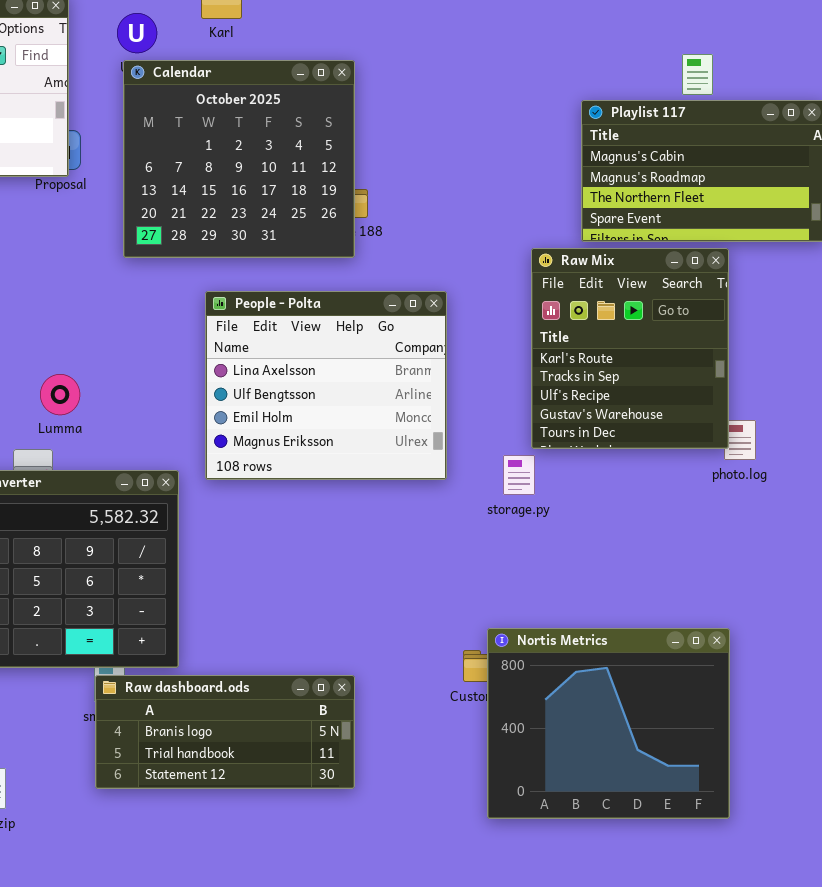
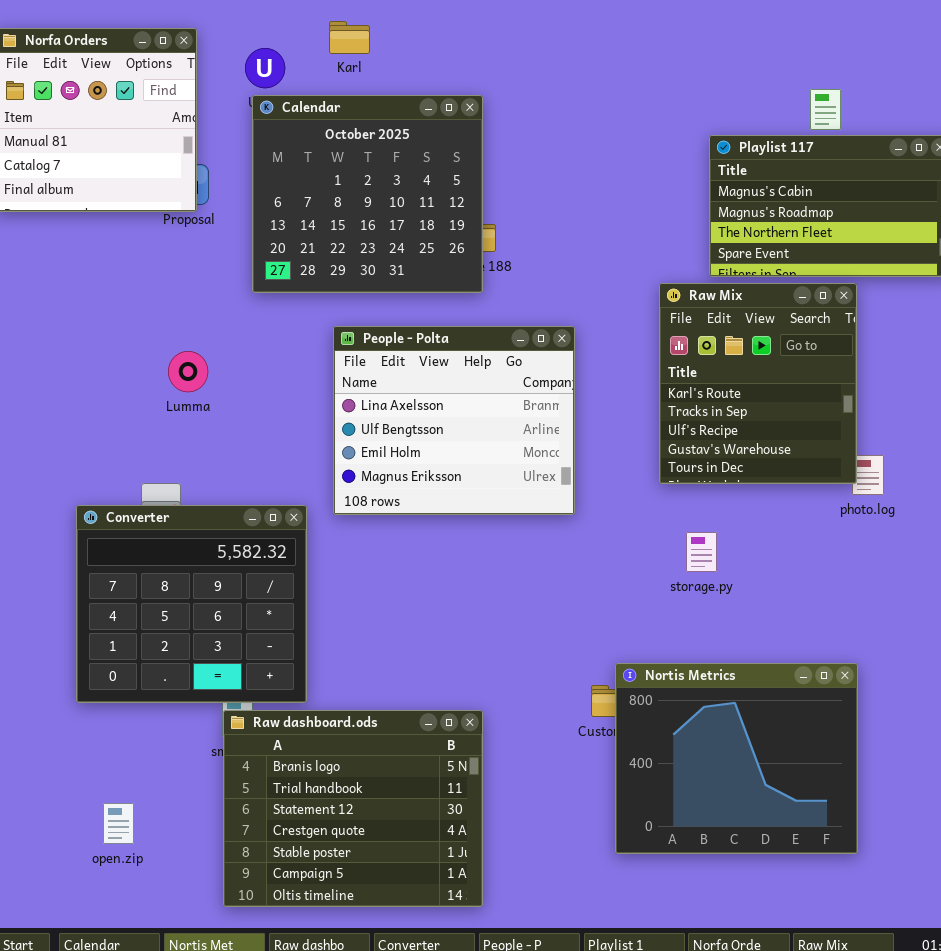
Lumma: [40,374,80,415] -> [168,351,208,392], moved
storage.py: [503,455,535,495] -> [686,532,717,572], moved
Raw dashboard.ods: [95,675,355,789] -> [223,710,483,907], resized

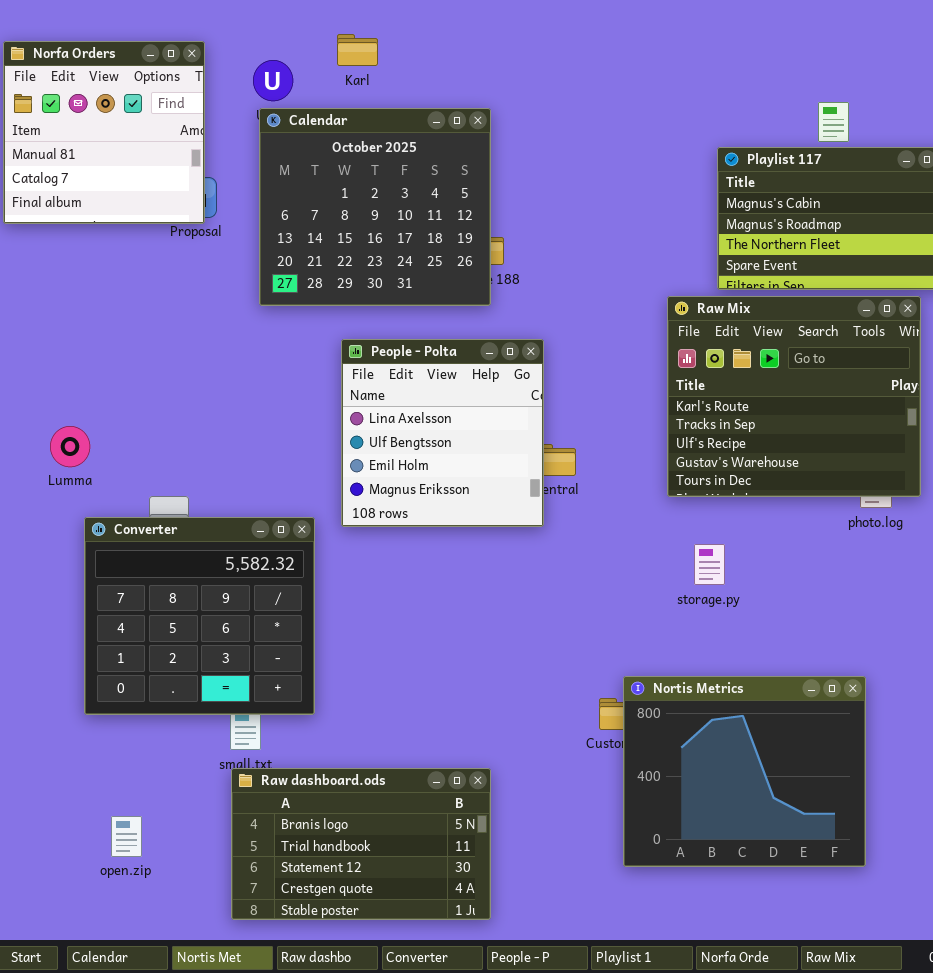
Raw Mix: [659,283,857,484] -> [667,296,921,497], resized
People - Polta: [333,326,575,515] -> [341,339,544,527], resized
Lumma: [168,351,208,392] -> [50,426,90,467], moved
Raw dashboard.ods: [223,710,483,907] -> [231,768,491,920], resized

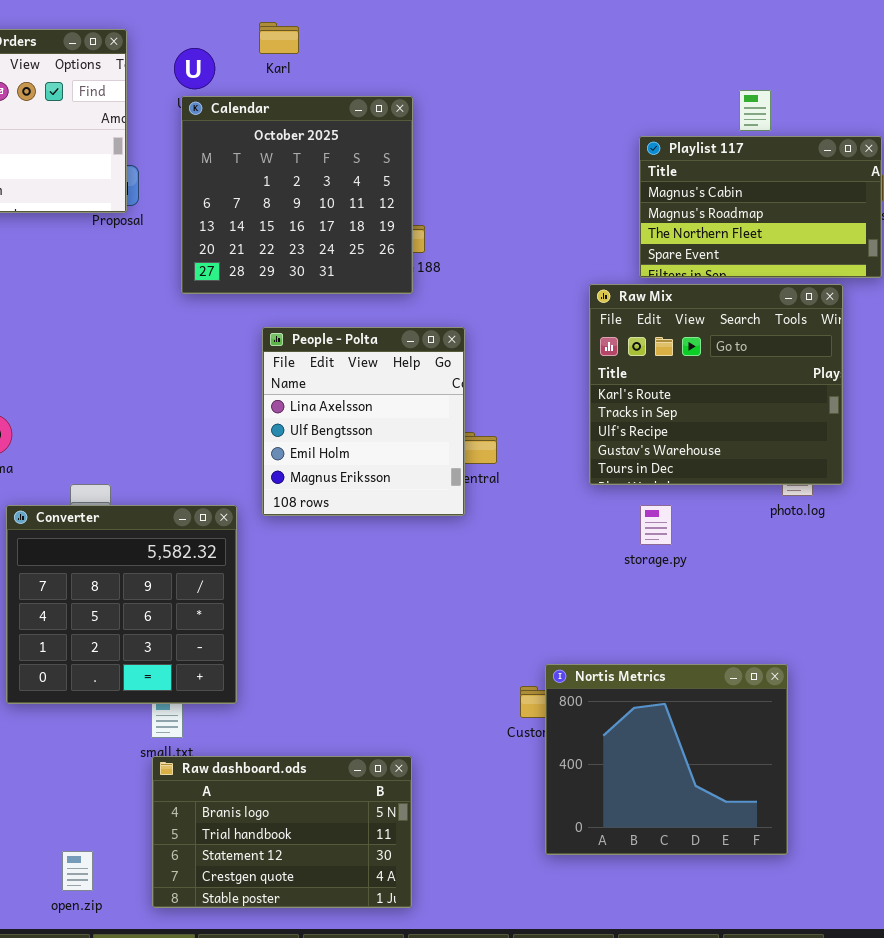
storage.py: [694,544,725,585] -> [640,505,672,545], moved
open.zip: [111,816,142,857] -> [62,851,93,891], moved

